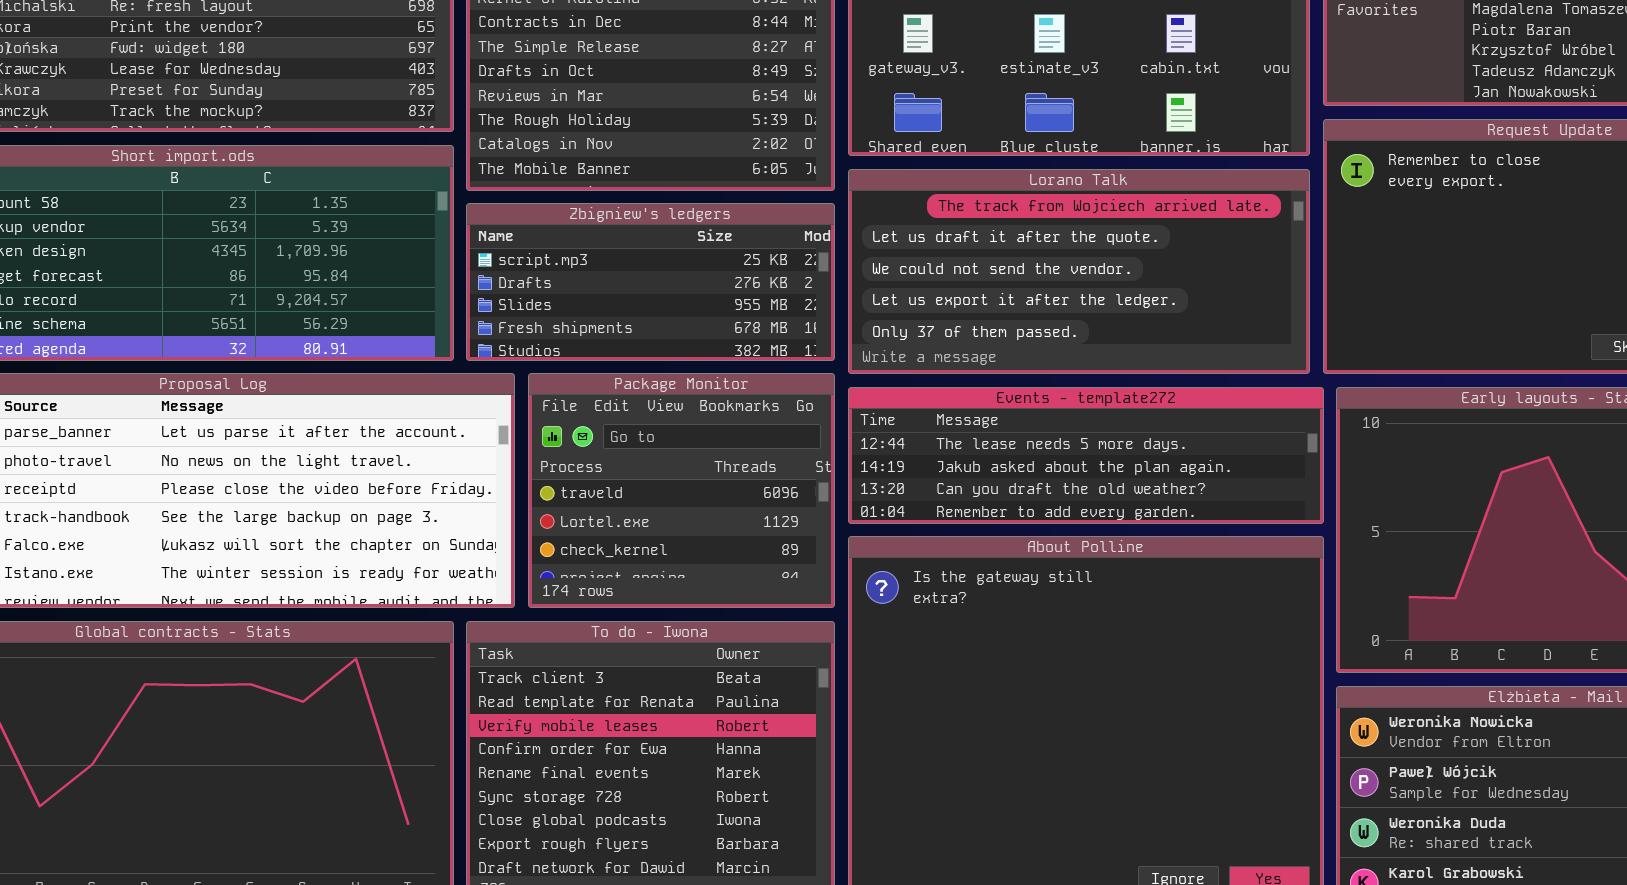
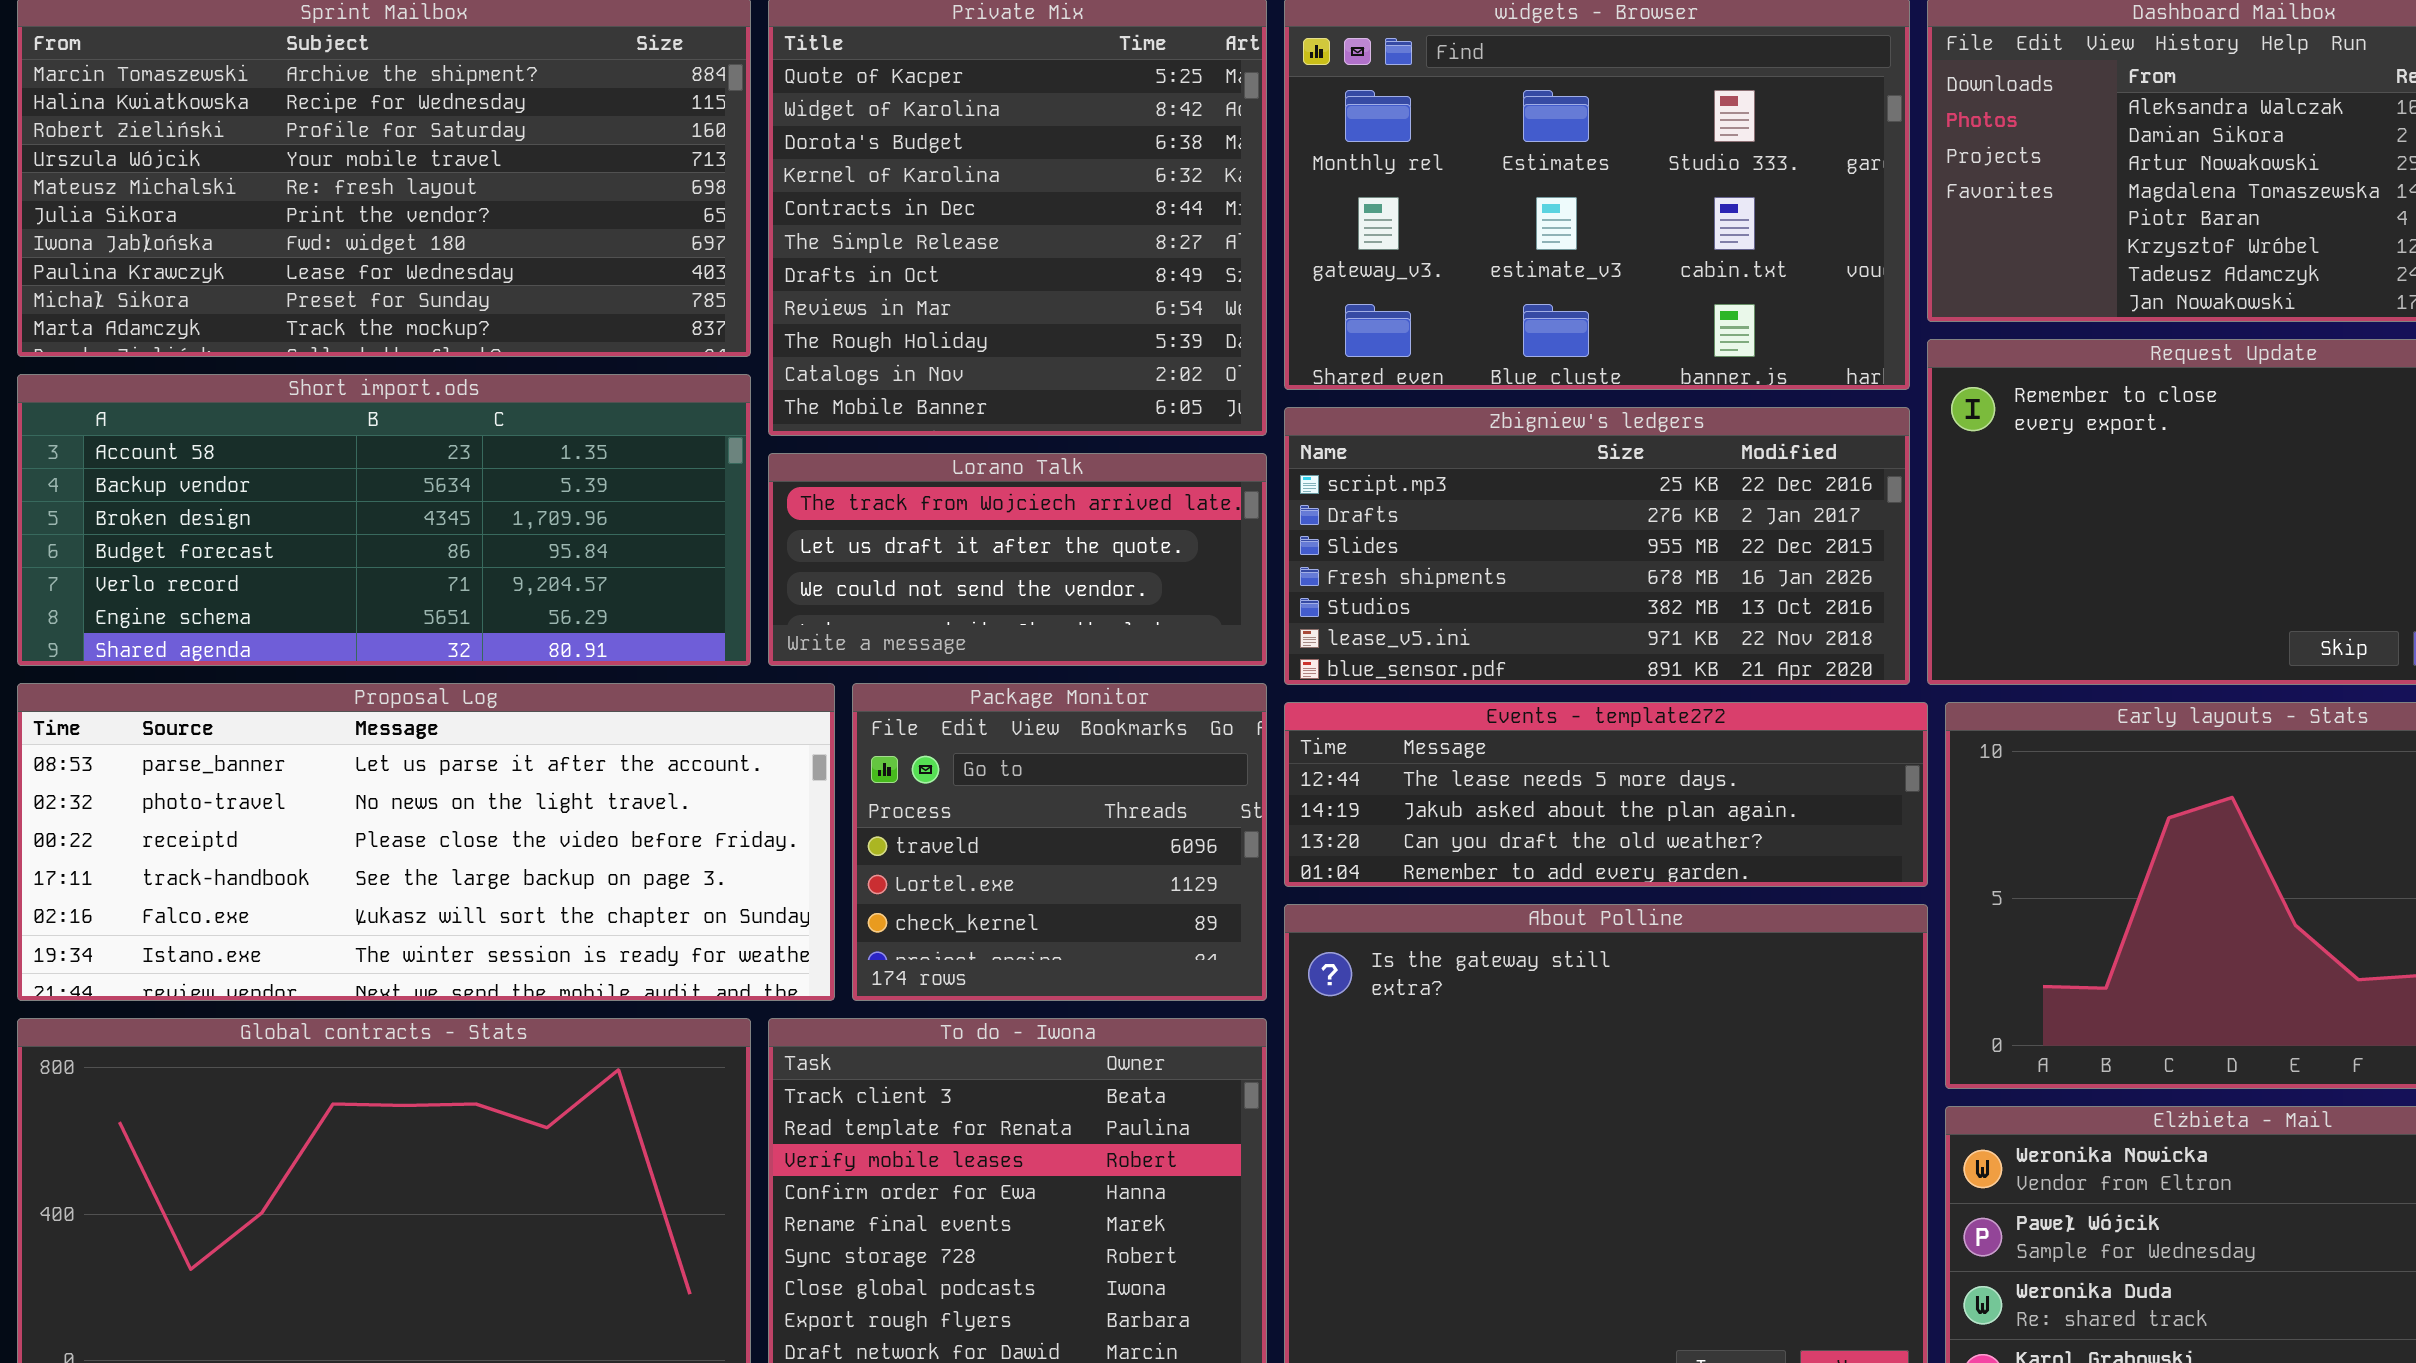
Lorano Talk: [848,169,1310,374] -> [768,453,1267,666], moved, resized
Zbigniew's ledgers: [466,203,835,361] -> [1284,407,1910,685], moved, resized

